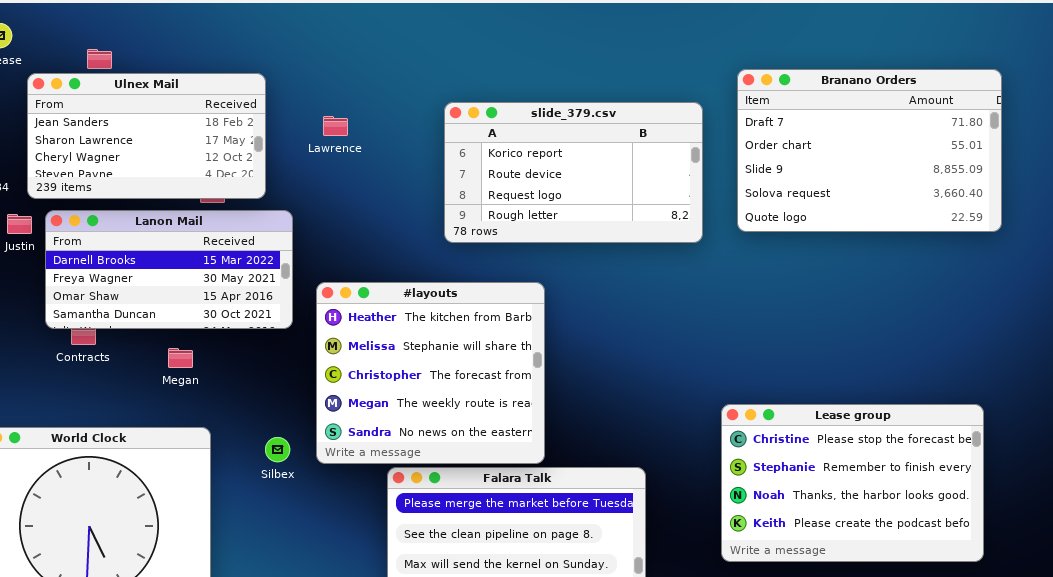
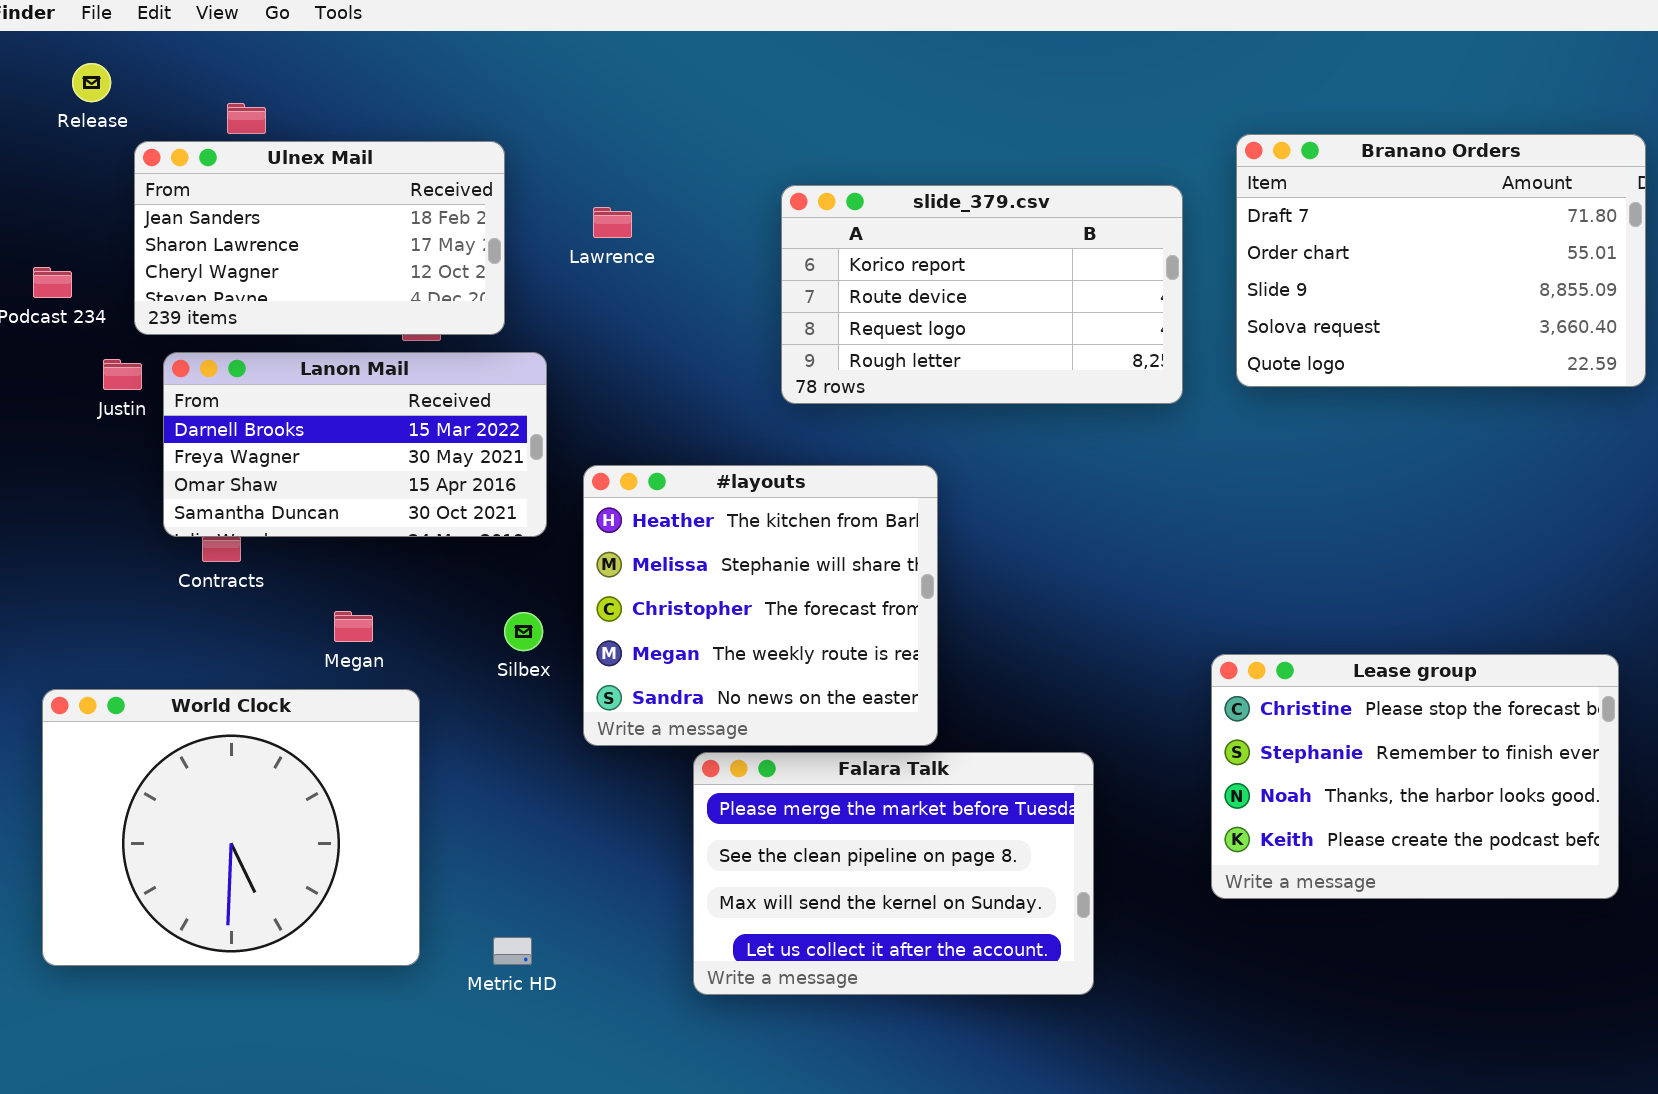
Megan: [168,348,193,368] -> [334,611,373,642], moved
Silbex: [265,437,290,462] -> [504,612,543,651], moved

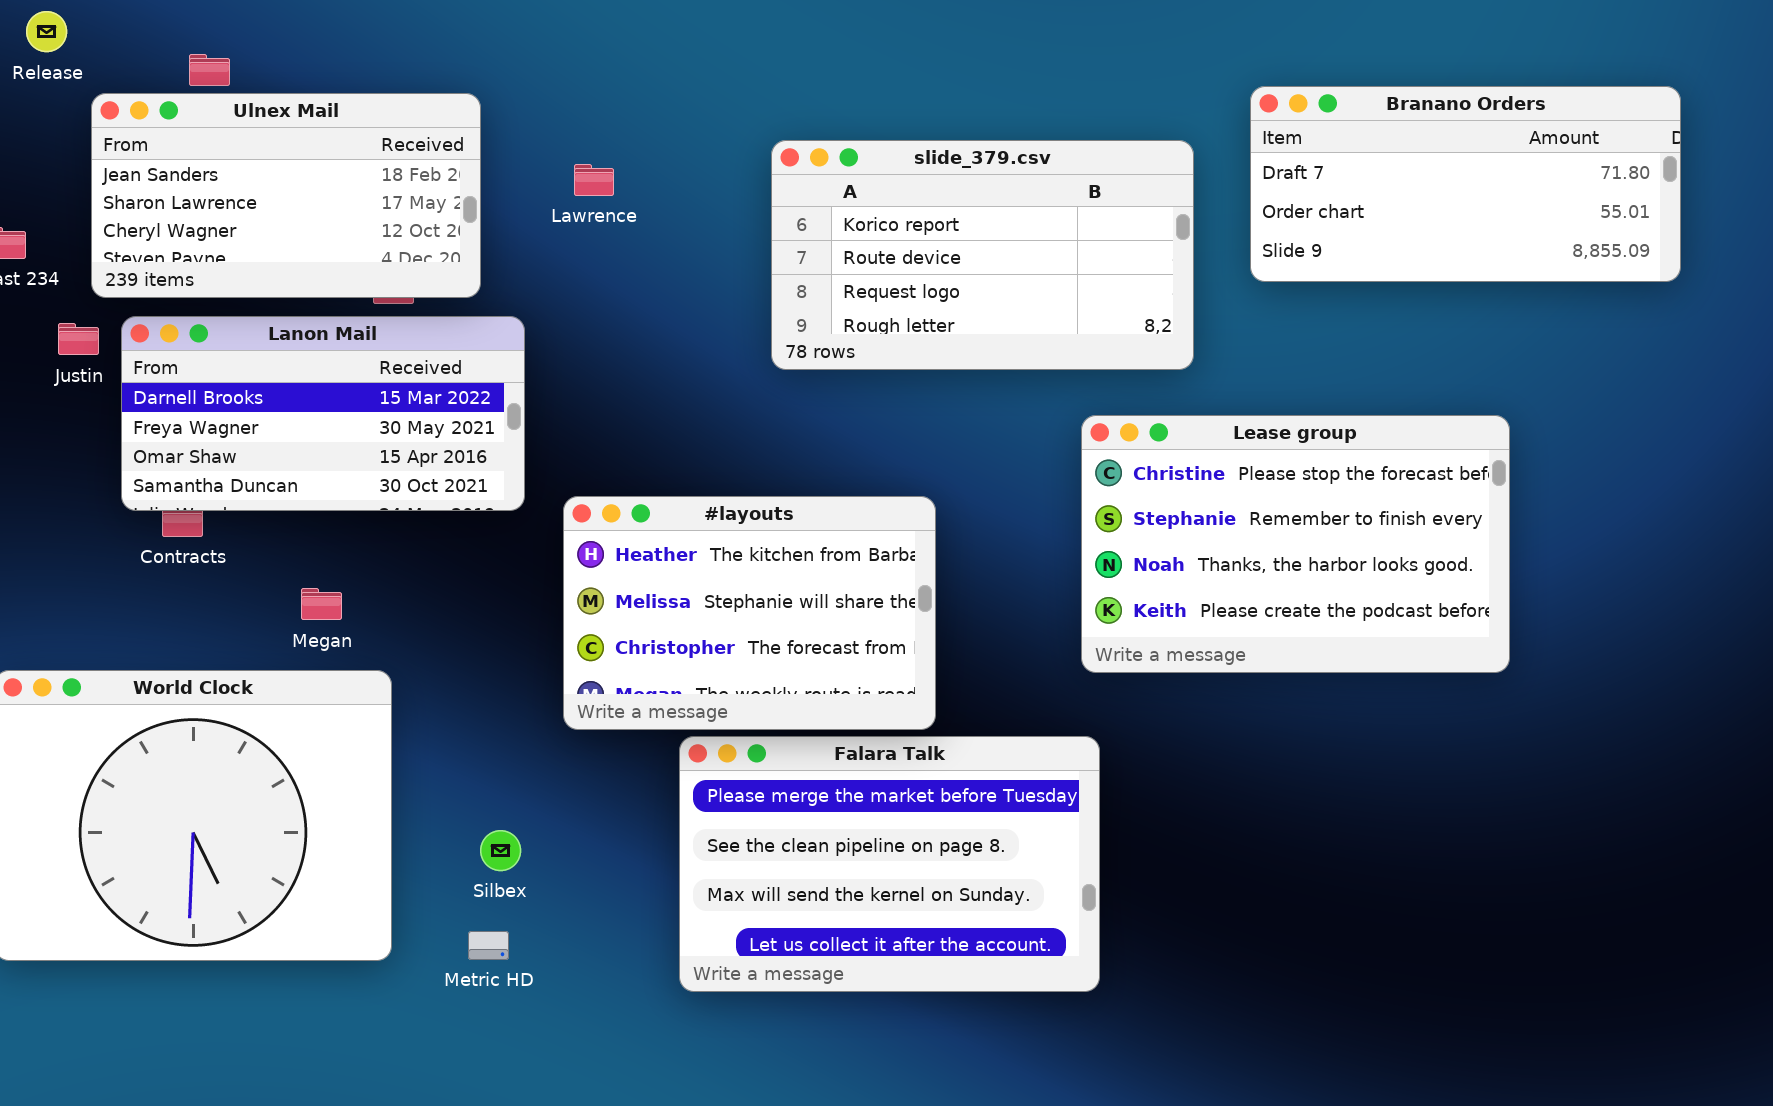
Branano Orders: [1236,134,1646,387] -> [1250,86,1681,282], resized
#layouts: [583,465,938,746] -> [563,496,936,730], resized
Silbex: [504,612,543,651] -> [480,830,521,871], moved
Lease group: [1211,654,1619,899] -> [1081,415,1510,673], moved

